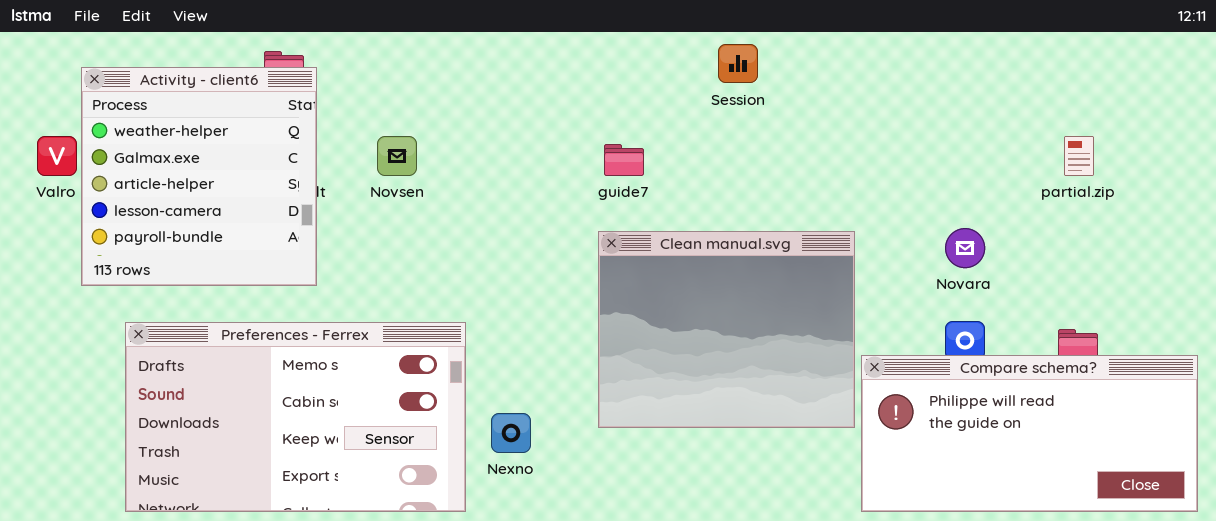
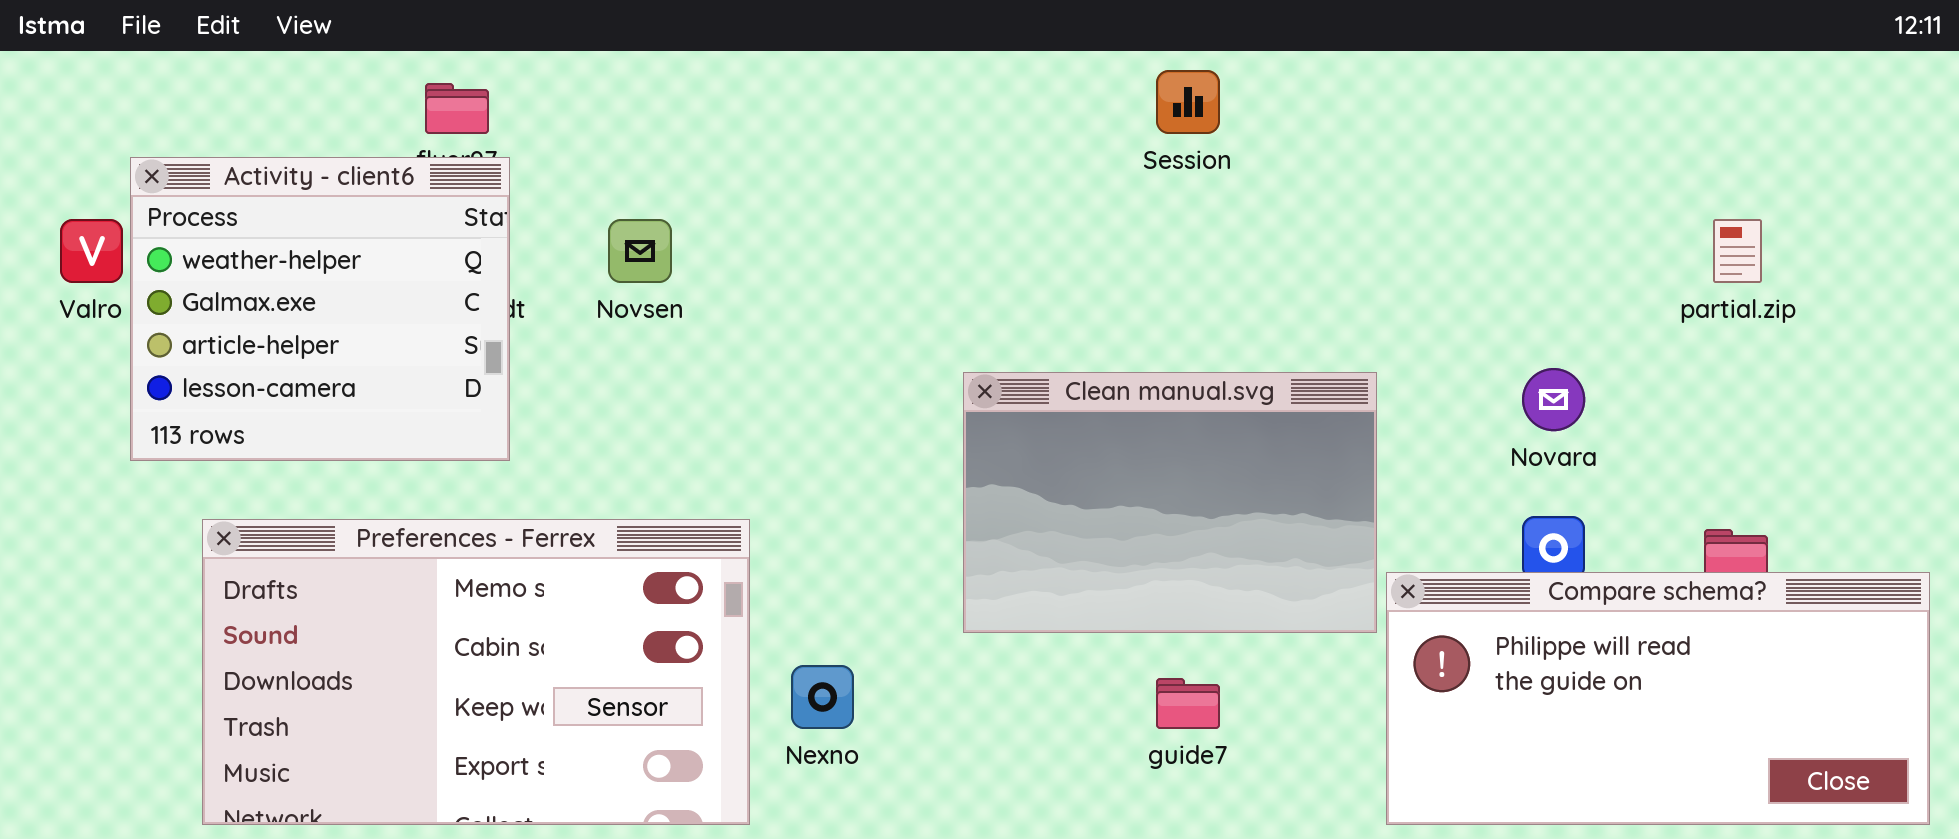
Activity - client6: [81,67,317,286] -> [130,157,510,461], resized
guide7: [604,144,644,176] -> [1156,678,1220,729], moved
Clean manual.svg: [598,231,855,428] -> [963,372,1377,633], resized

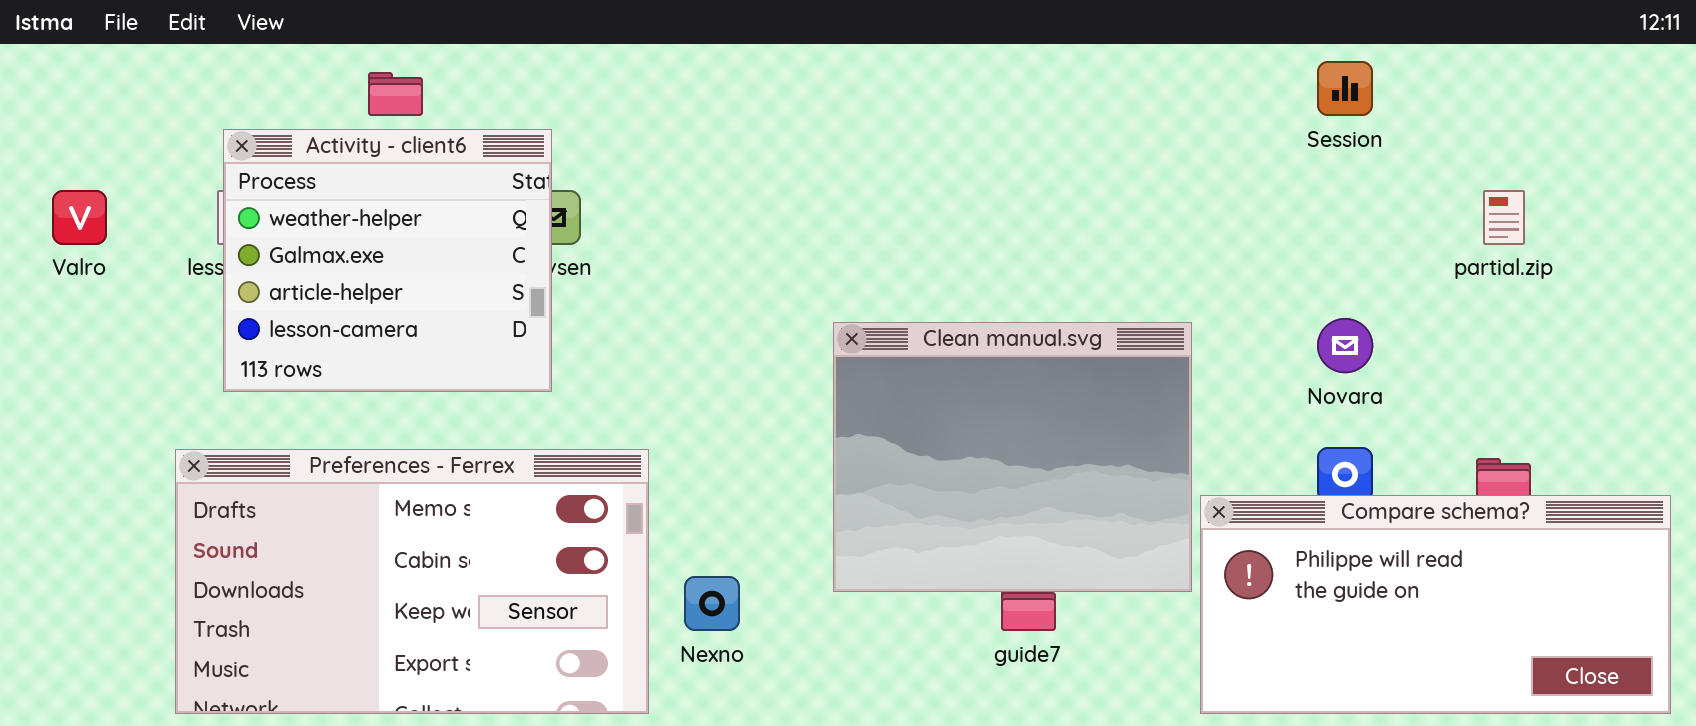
Session: [1156,70,1220,134] -> [1317,61,1373,116], moved
Activity - client6: [130,157,510,461] -> [223,129,552,392], moved
Clean manual.svg: [963,372,1377,633] -> [833,322,1192,592], resized

